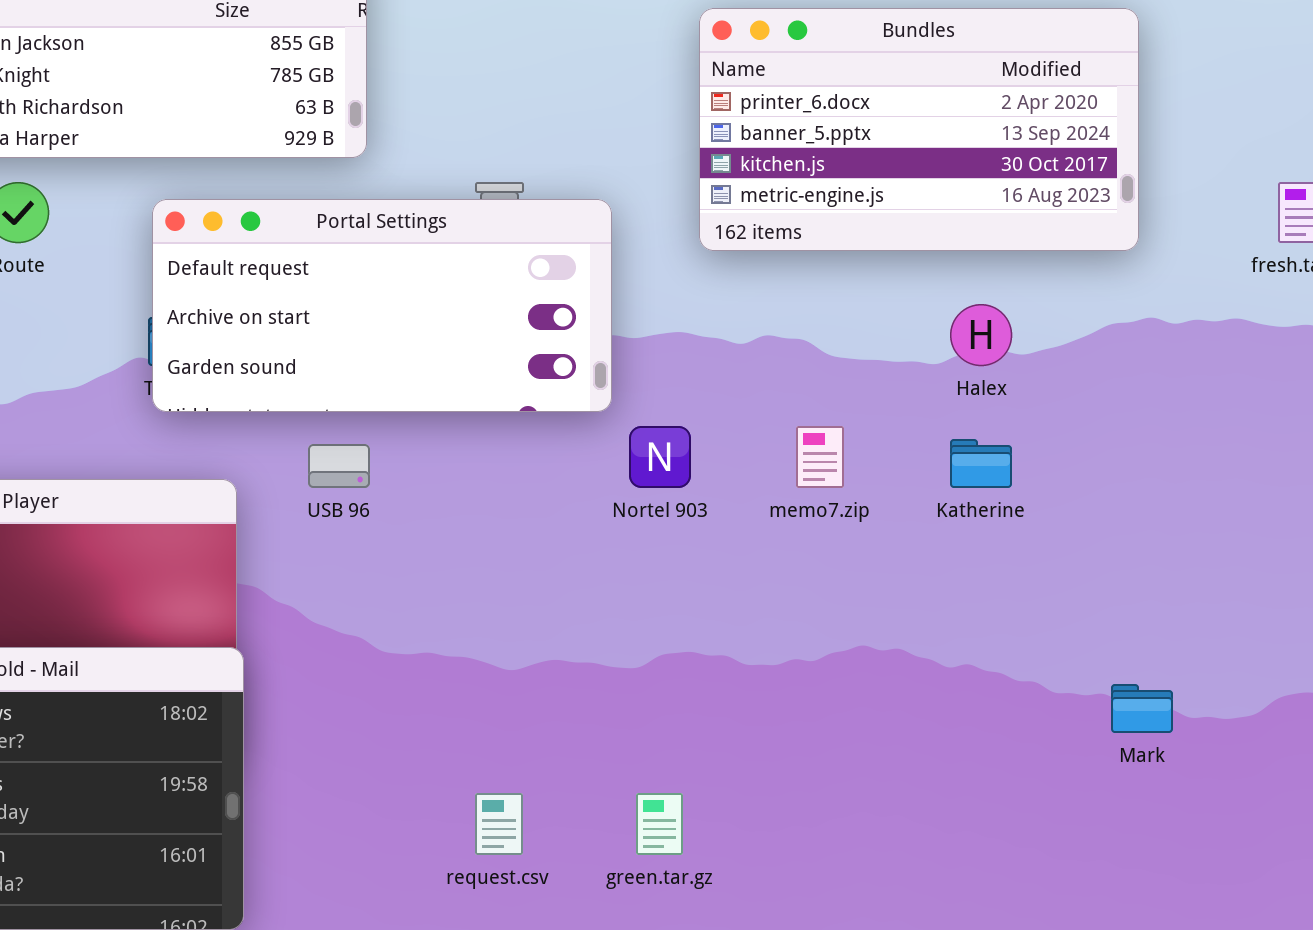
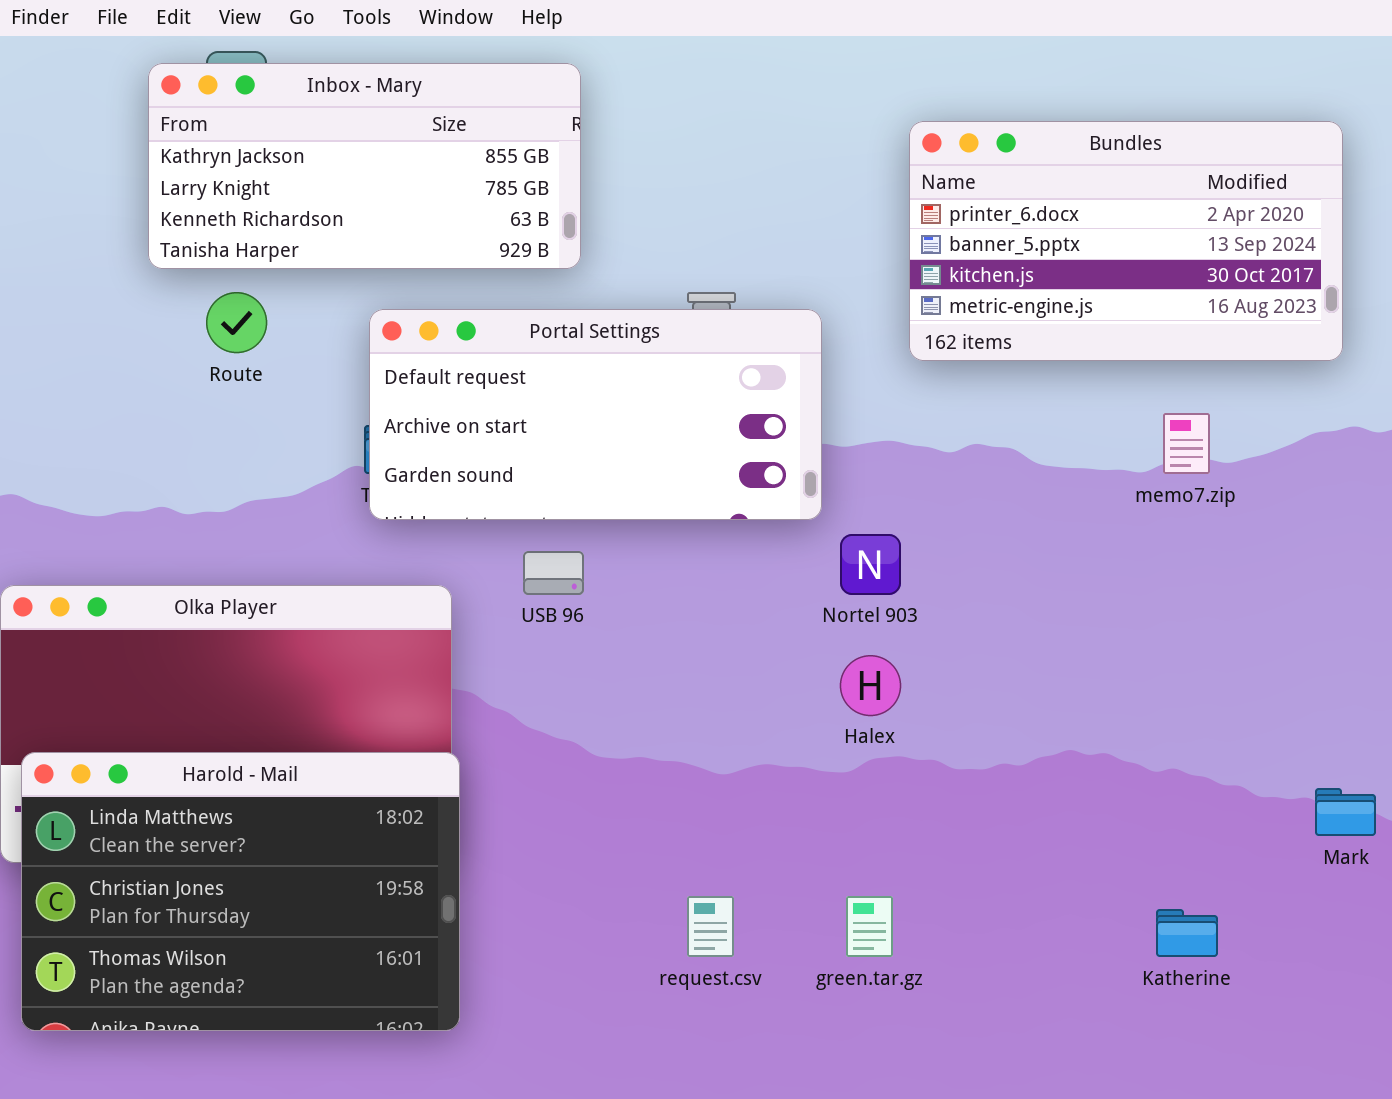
Halex: [950,304,1012,366] -> [840,655,901,716], moved
memo7.zip: [796,426,844,488] -> [1163,413,1210,474], moved
Katherine: [950,439,1012,488] -> [1156,909,1218,957], moved

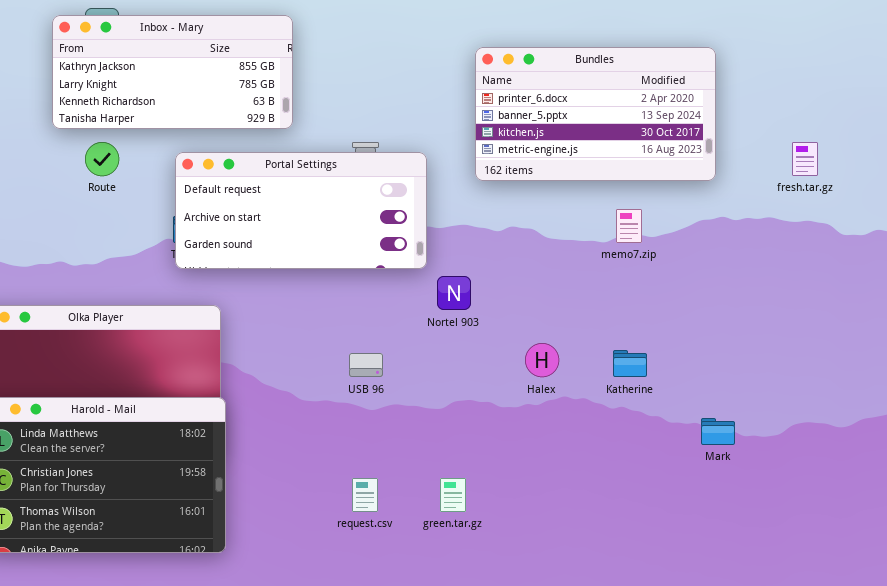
USB 96: [523,551,584,595] -> [349,353,383,377], moved
Halex: [840,655,901,716] -> [525,343,559,377], moved
Katherine: [1156,909,1218,957] -> [613,350,647,377], moved

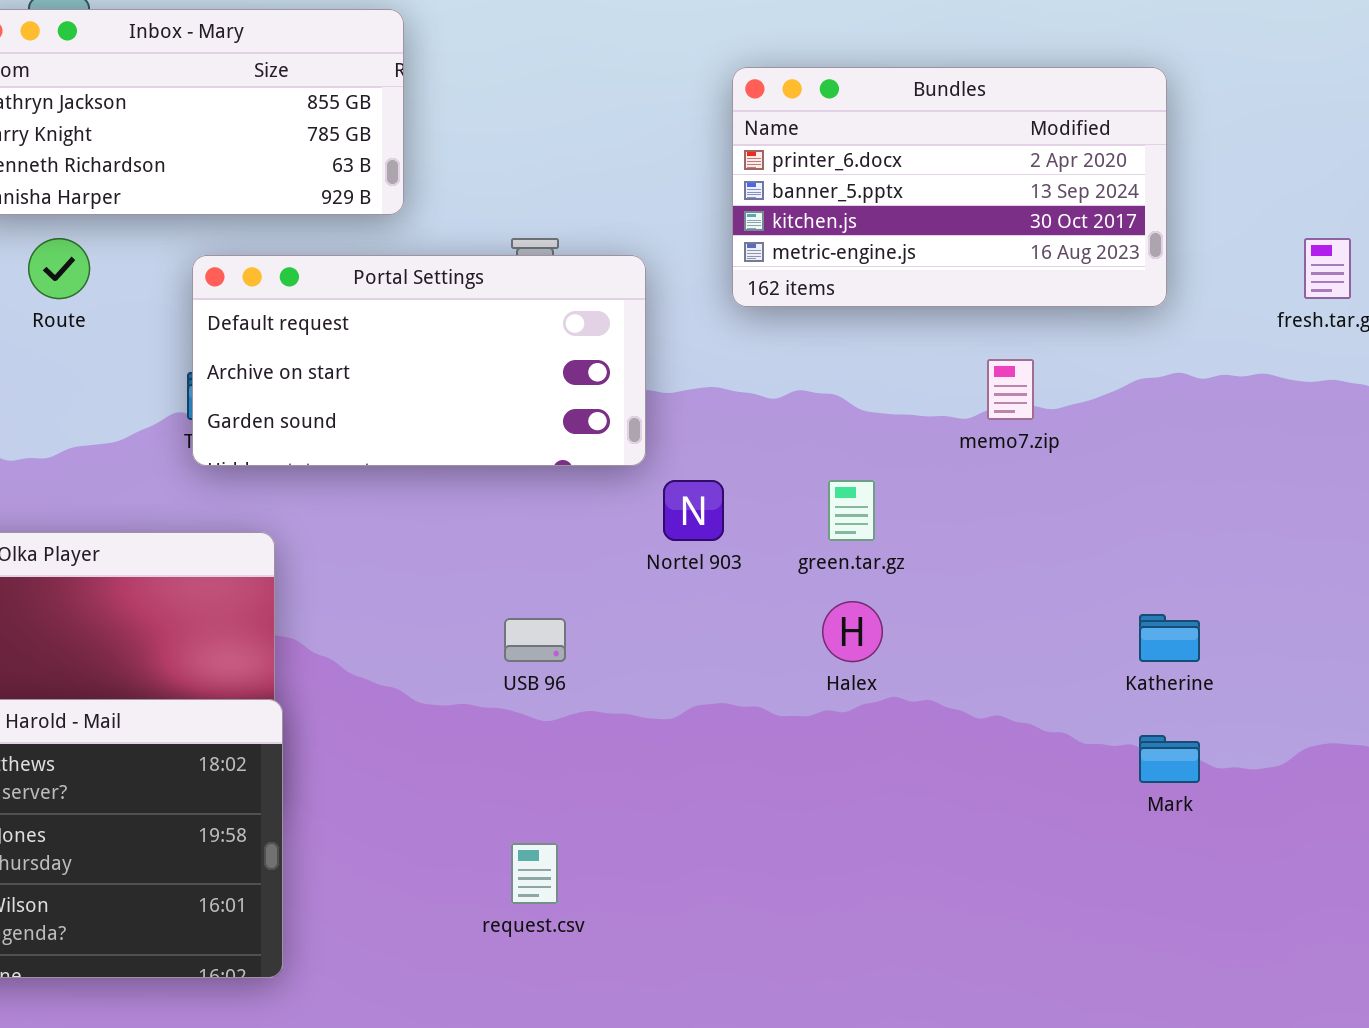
Katherine: [613,350,647,377] -> [1139,614,1200,662], moved
green.tar.gz: [440,478,466,512] -> [828,480,875,541], moved

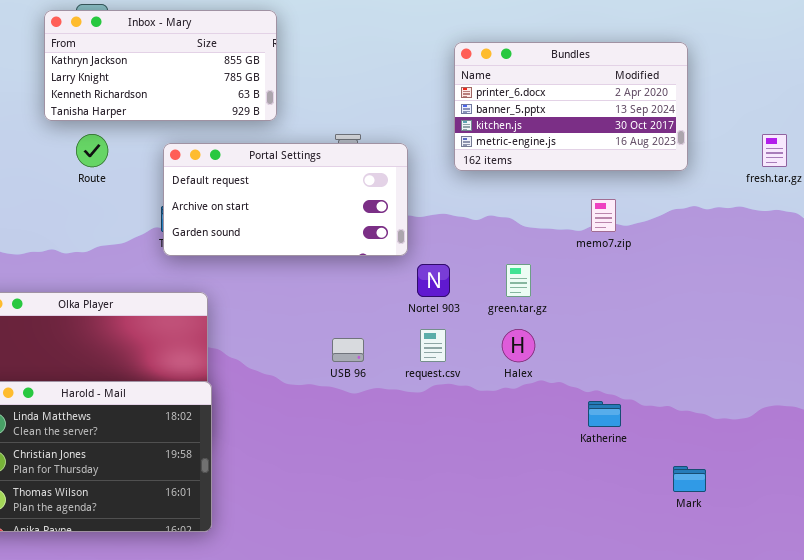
Katherine: [1139,614,1200,662] -> [588,401,621,427], moved
Mark: [1139,735,1200,783] -> [673,466,706,492], moved
request.csv: [511,843,558,904] -> [420,329,446,362], moved

